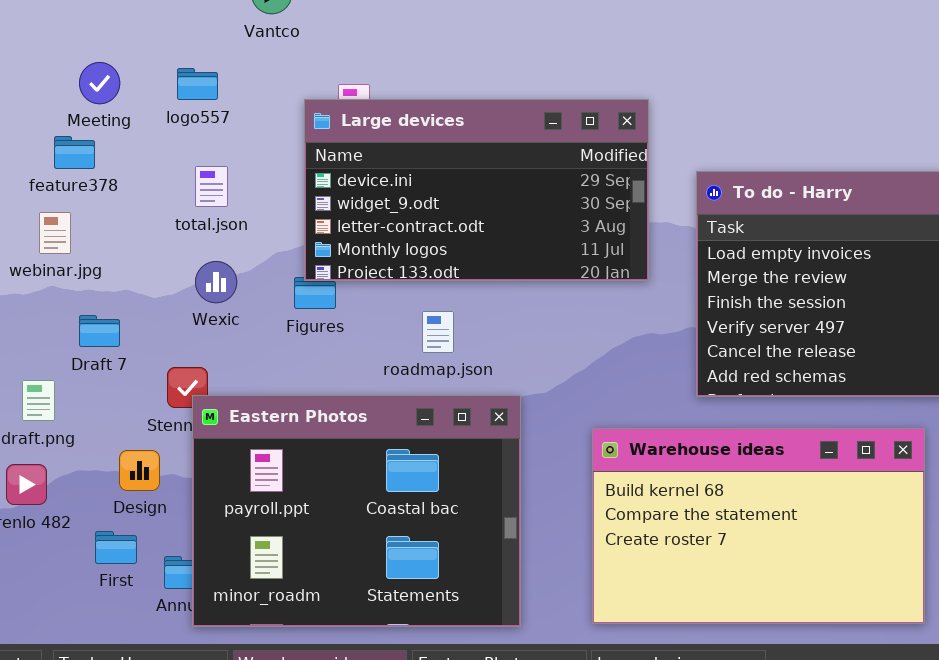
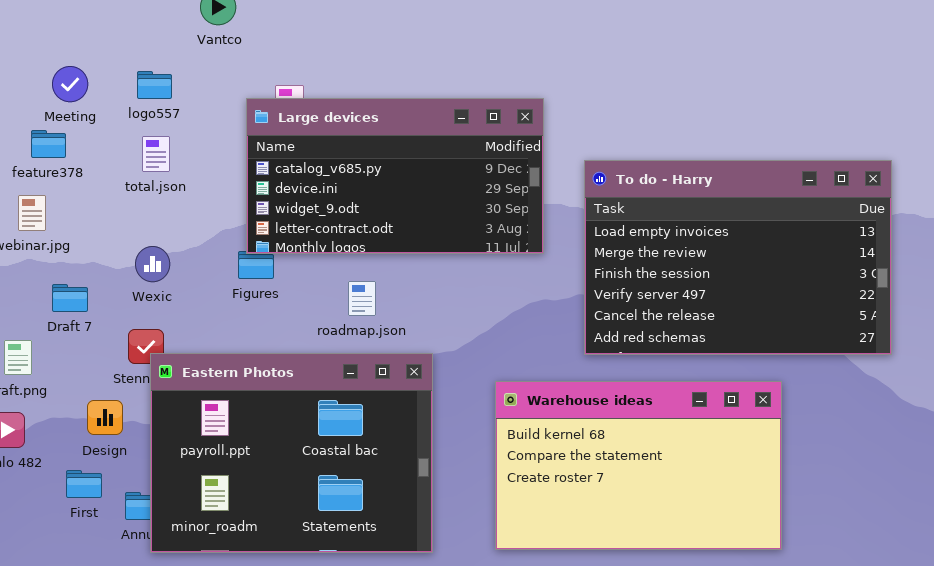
Large devices: [304,99,649,281] -> [246,98,544,254], scrolled up 1 row
total.json: [195,166,228,207] -> [142,136,170,172], moved
Wexic: [195,261,237,303] -> [135,246,170,282], moved

